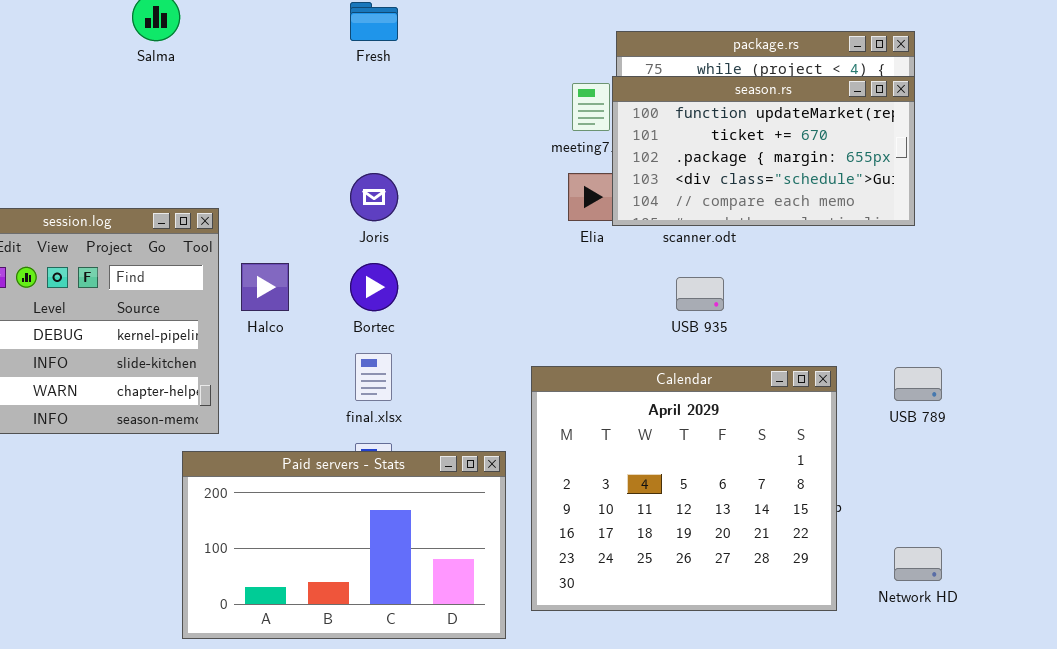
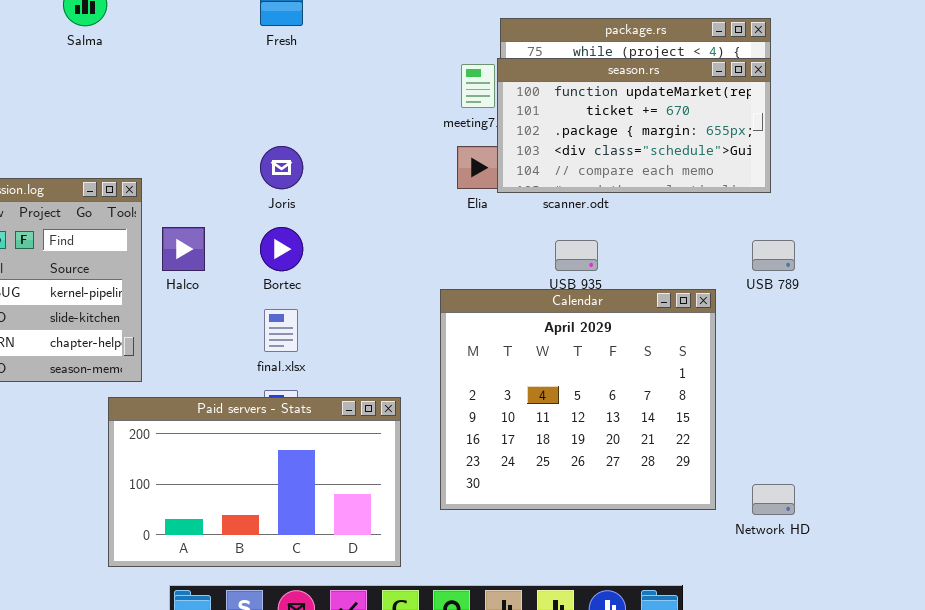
Calendar: [531,366,837,611] -> [440,289,716,510], moved
USB 789: [894,367,942,401] -> [752,240,795,271], moved

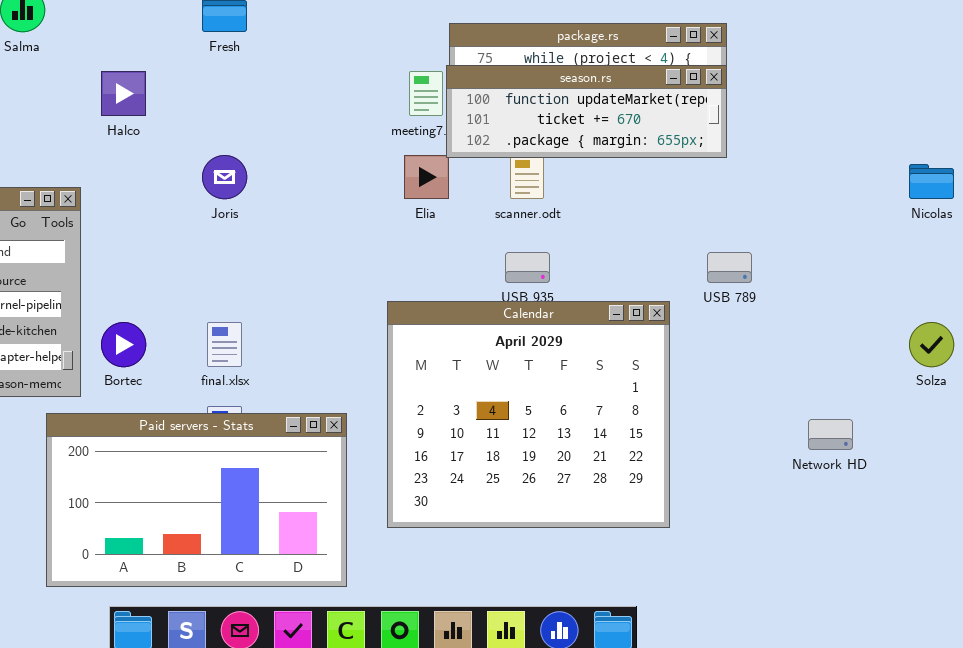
season.rs: [497,58,771,193] -> [446,65,727,158], resized
Halco: [162,227,205,271] -> [101,71,146,116], moved
Bortec: [260,227,303,271] -> [101,322,146,367], moved
Network HD: [752,484,795,515] -> [808,419,853,450], moved

